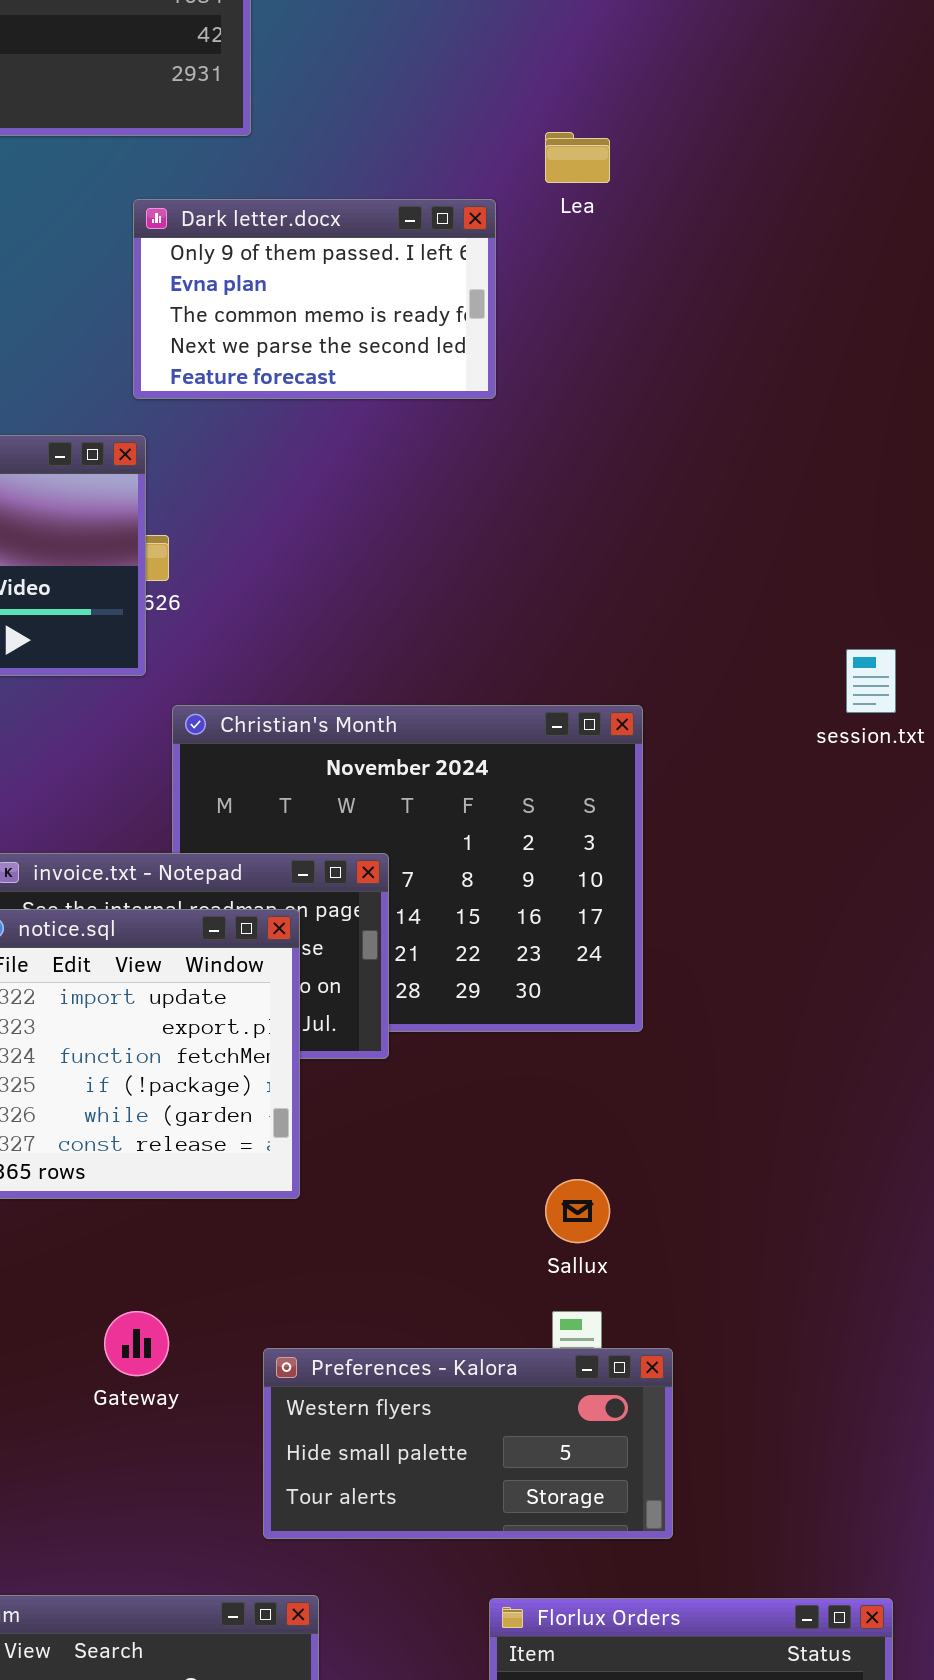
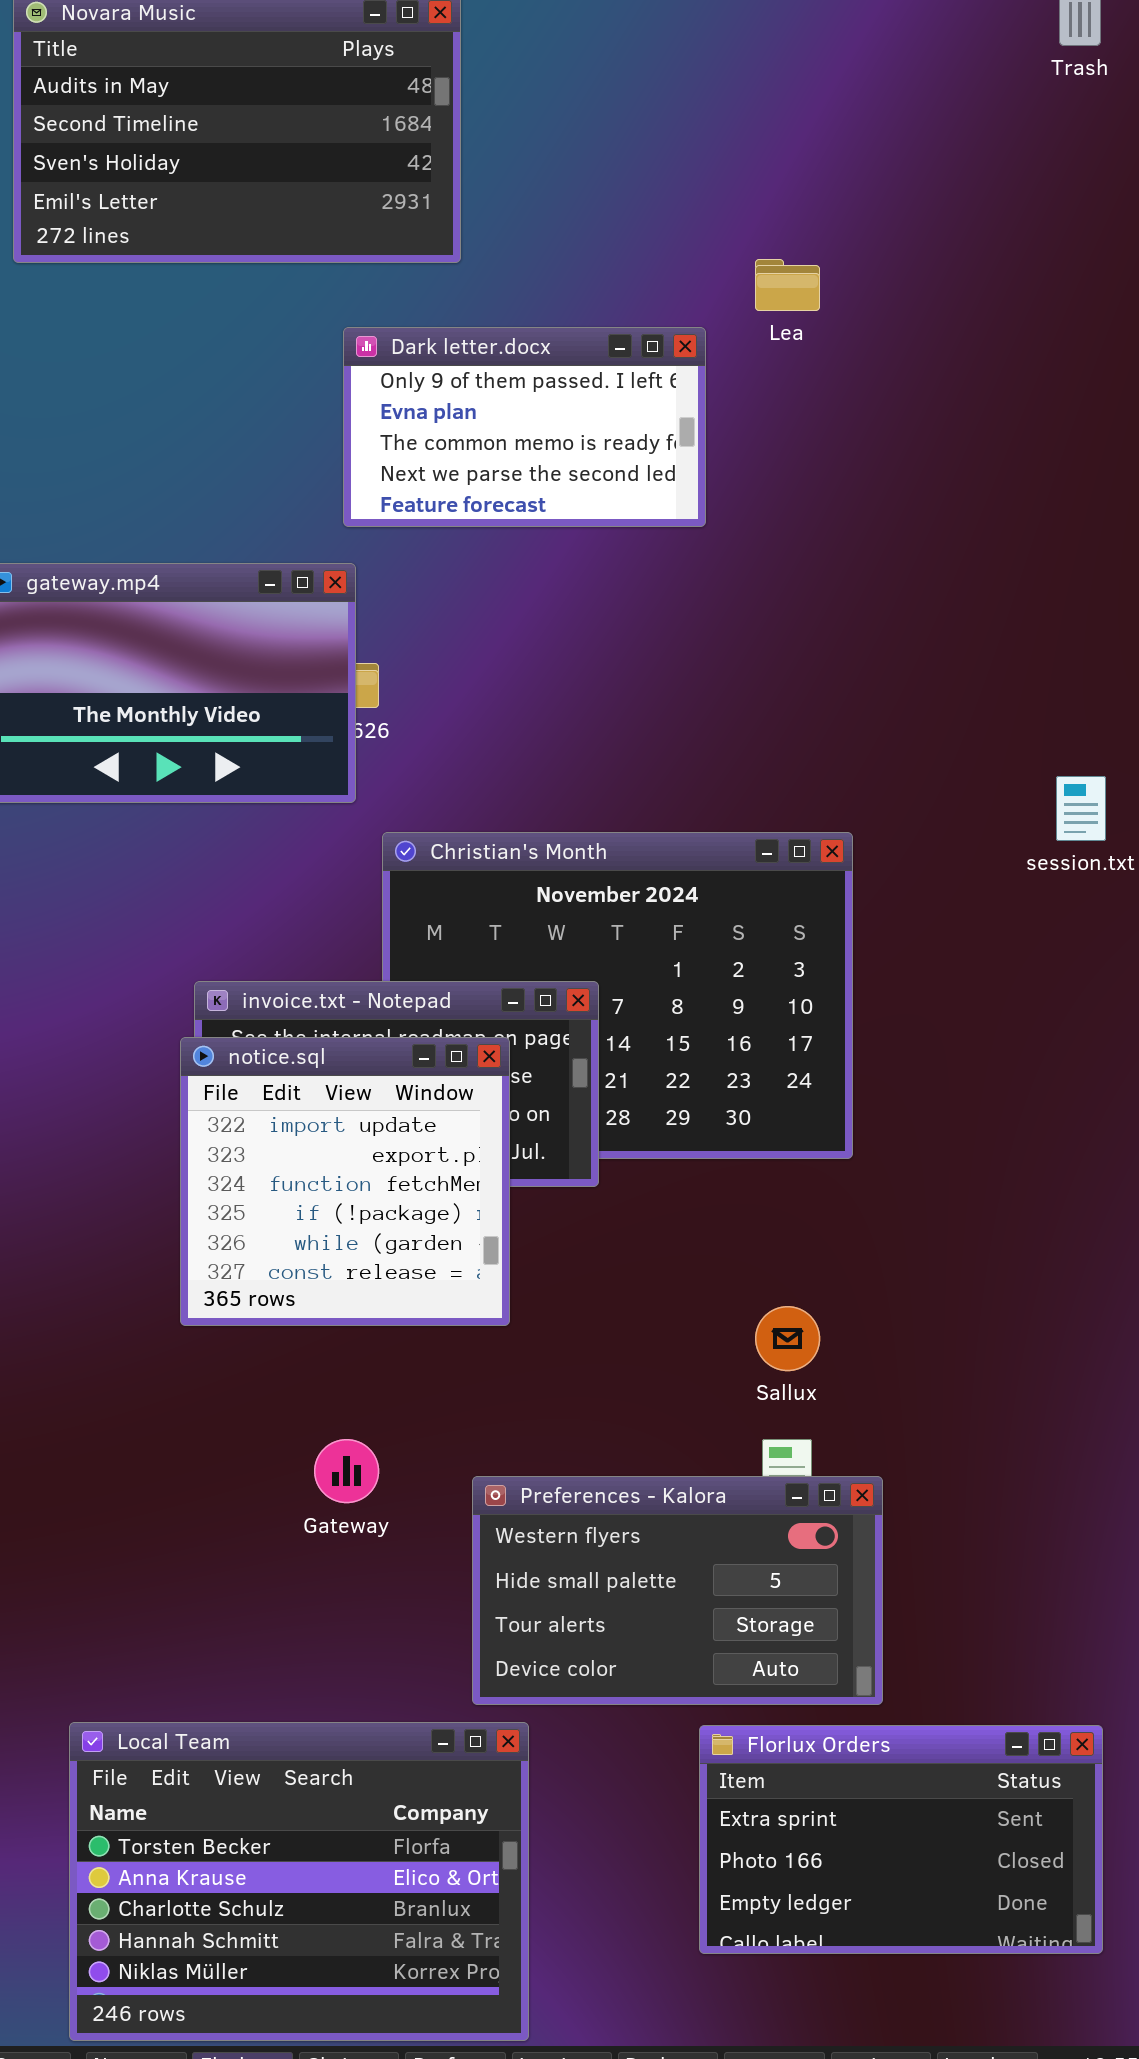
Preferences - Kalora: [263,1348,673,1539] -> [472,1476,883,1705], resized

